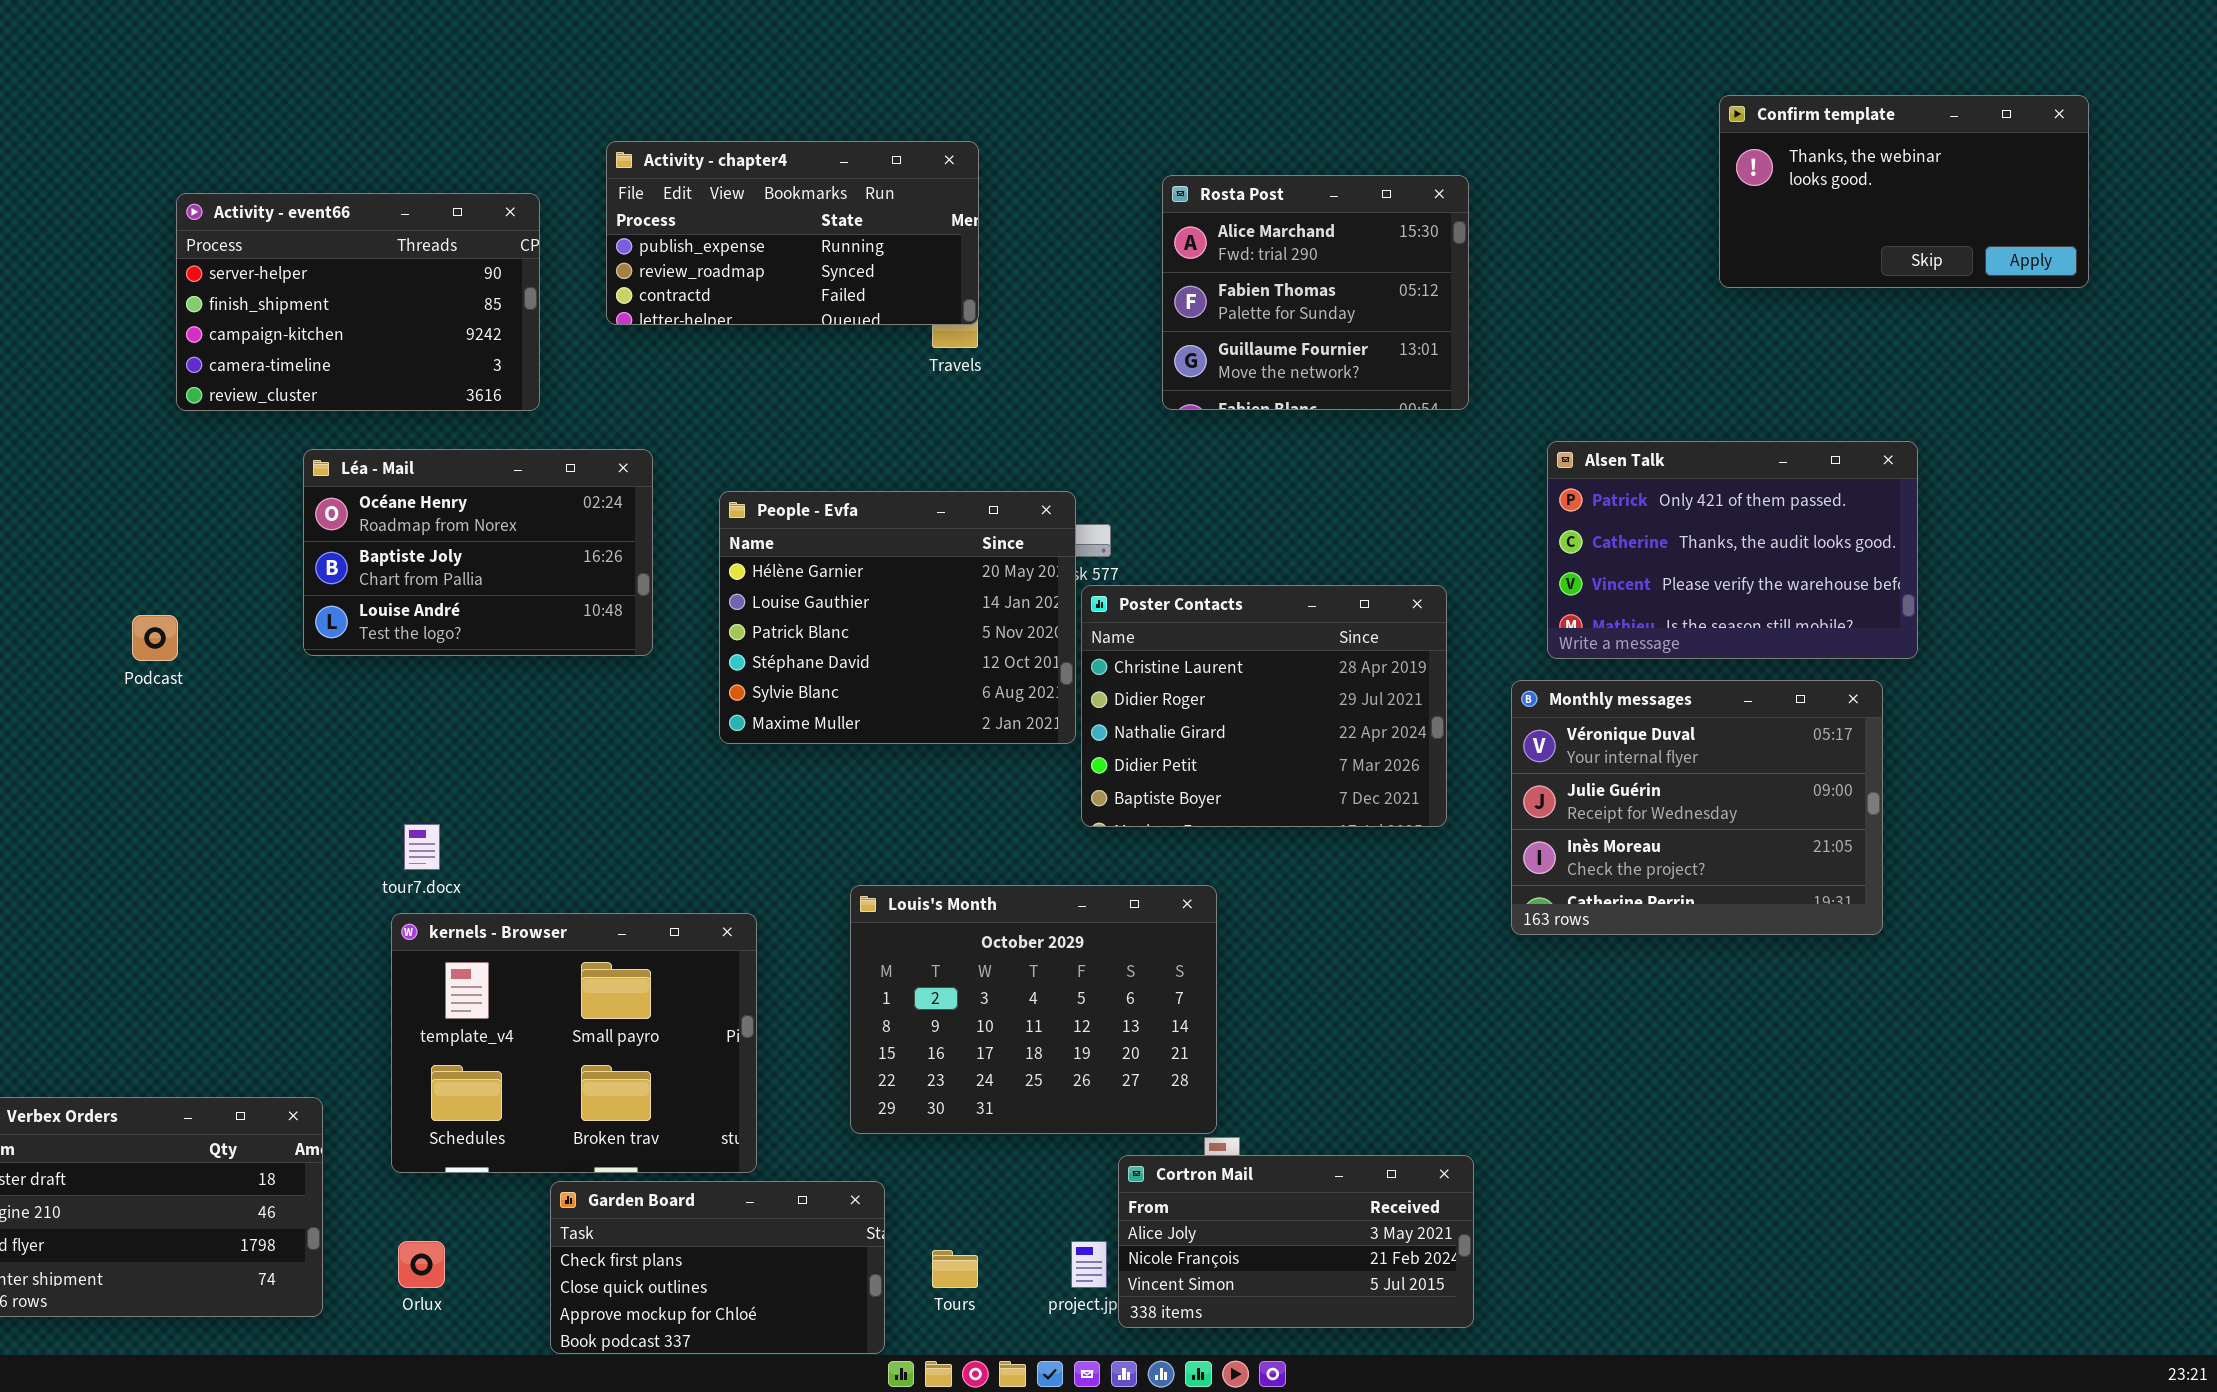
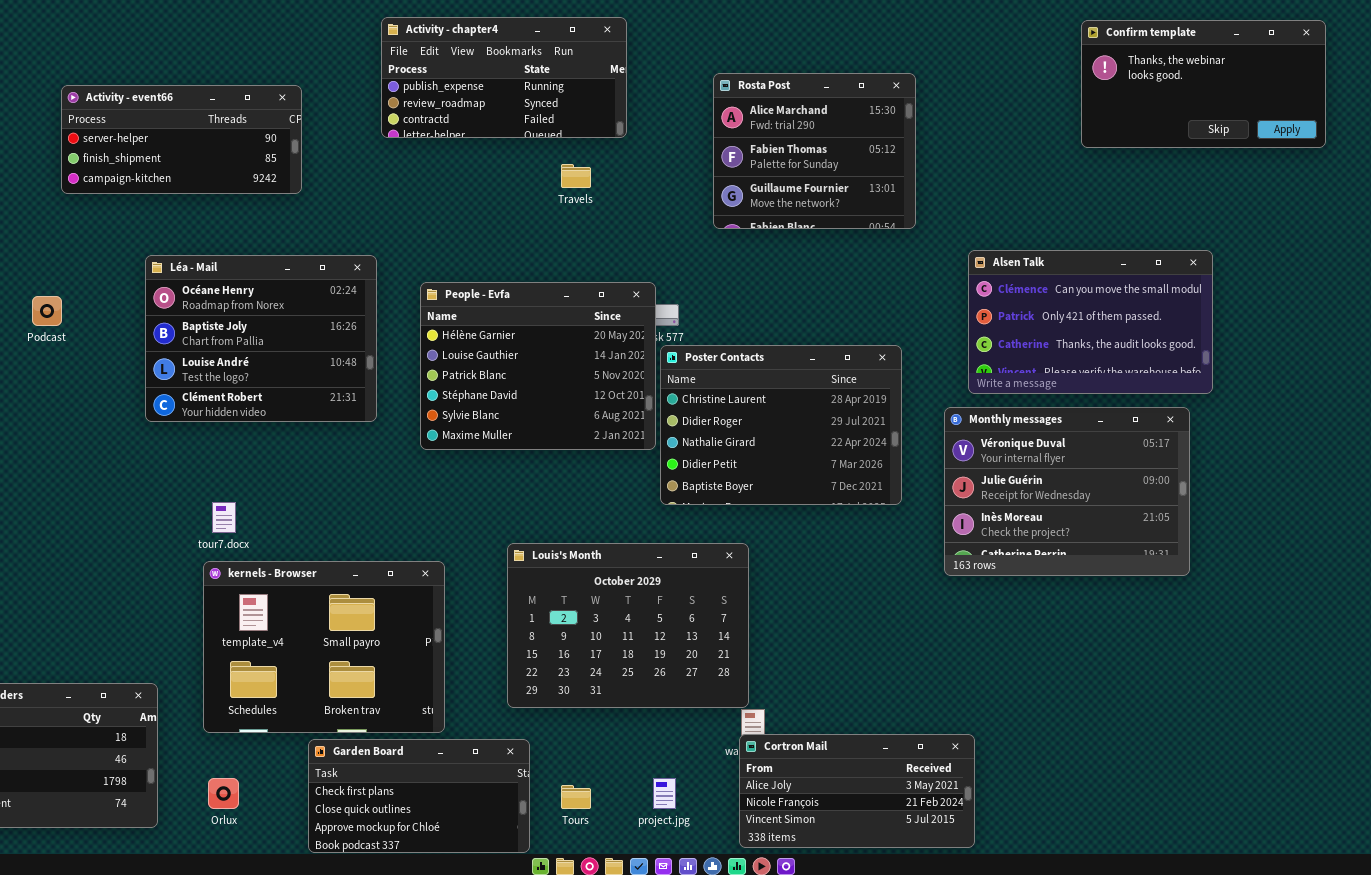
Activity - chapter4: [606,141,979,325] -> [381,17,627,138], moved
Activity - event66: [176,193,540,411] -> [61,85,302,194], resized
Alsen Talk: [1547,441,1918,659] -> [968,250,1213,394], scrolled up 1 row
Léa - Mail: [303,449,653,656] -> [145,255,377,422], resized
Podcast: [132,615,178,661] -> [32,296,62,326], moved
Cortron Mail: [1118,1155,1474,1328] -> [739,734,975,848], moved

